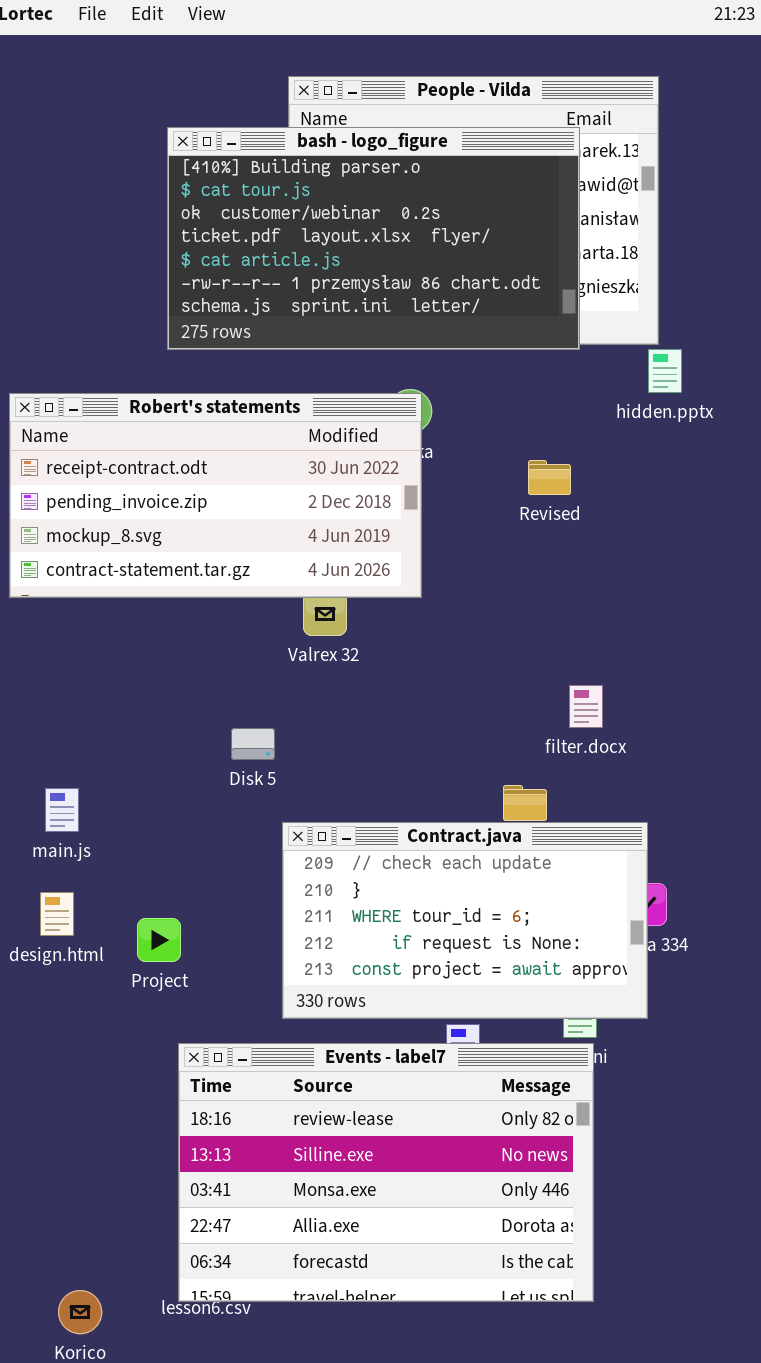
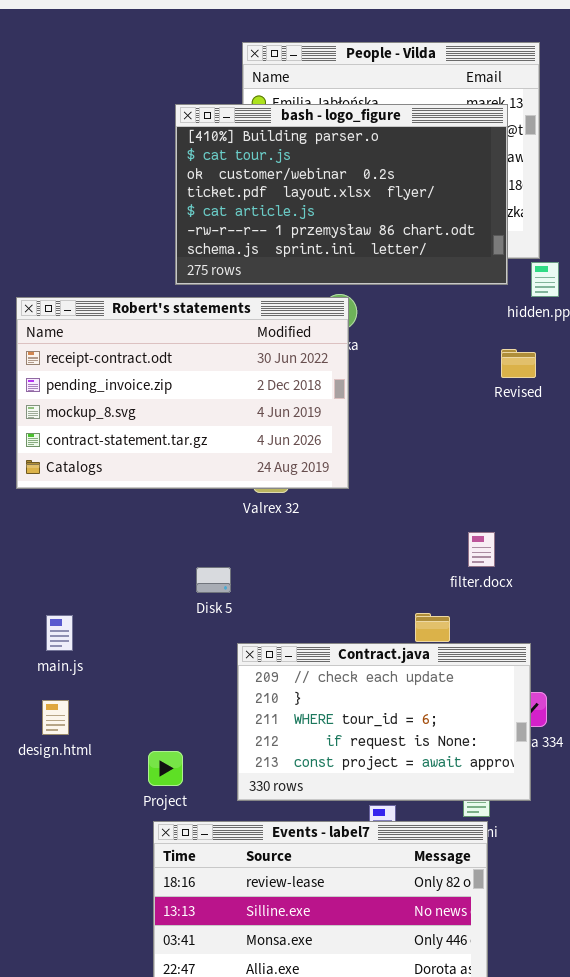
bash - logo_figure: [167,127,580,350] -> [175,104,508,285], moved
Robert's statements: [9,393,422,598] -> [16,297,349,489], resized
Revised: [528,460,571,495] -> [501,349,536,378], moved
Project: [137,918,181,962] -> [148,751,183,786], moved

